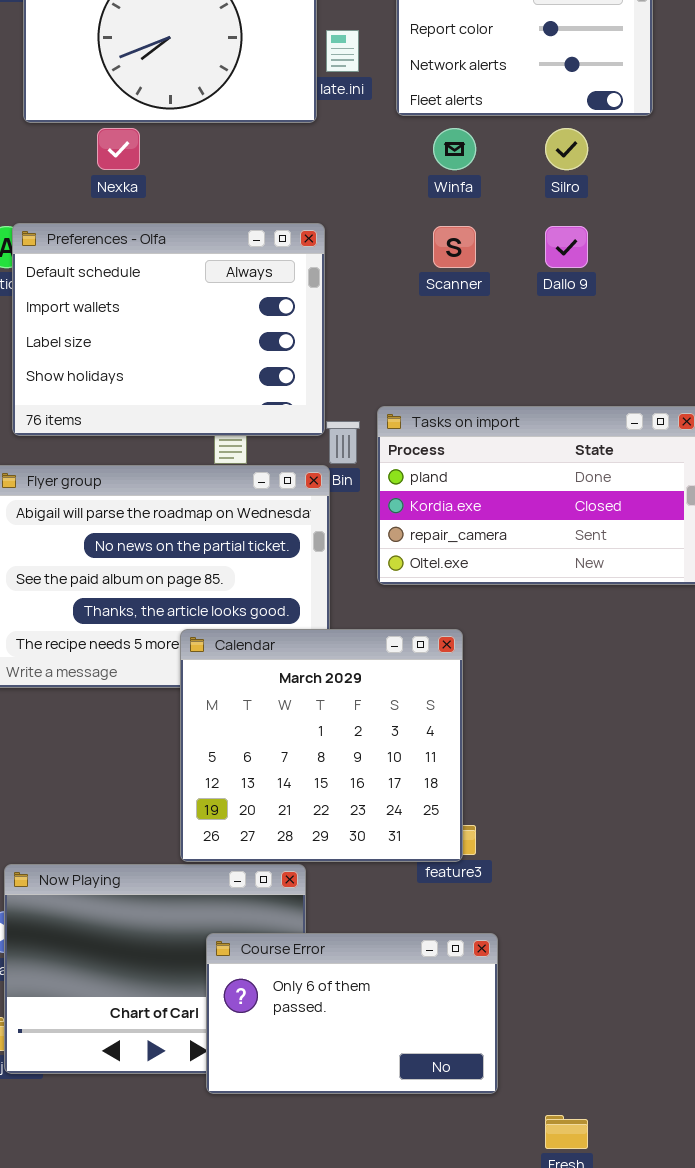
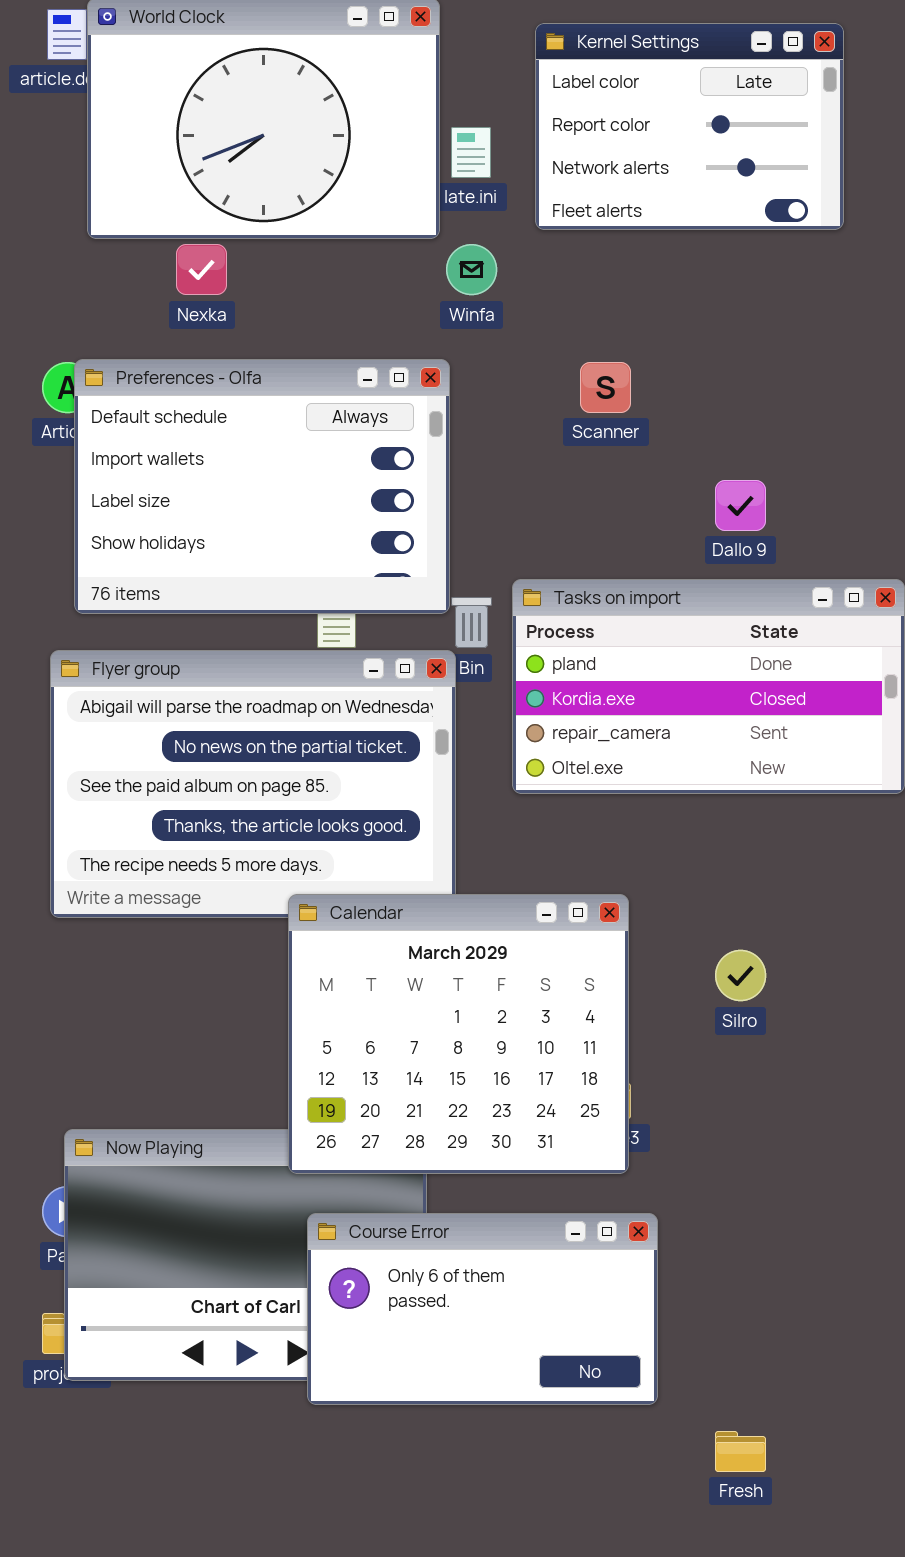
Winfa: [433,128,476,170] -> [446,244,497,295], moved
Silro: [545,128,588,170] -> [715,950,766,1001], moved
Dallo 9: [545,226,588,268] -> [715,480,766,531], moved
Calendar: [180,629,463,862] -> [288,894,629,1174], moved

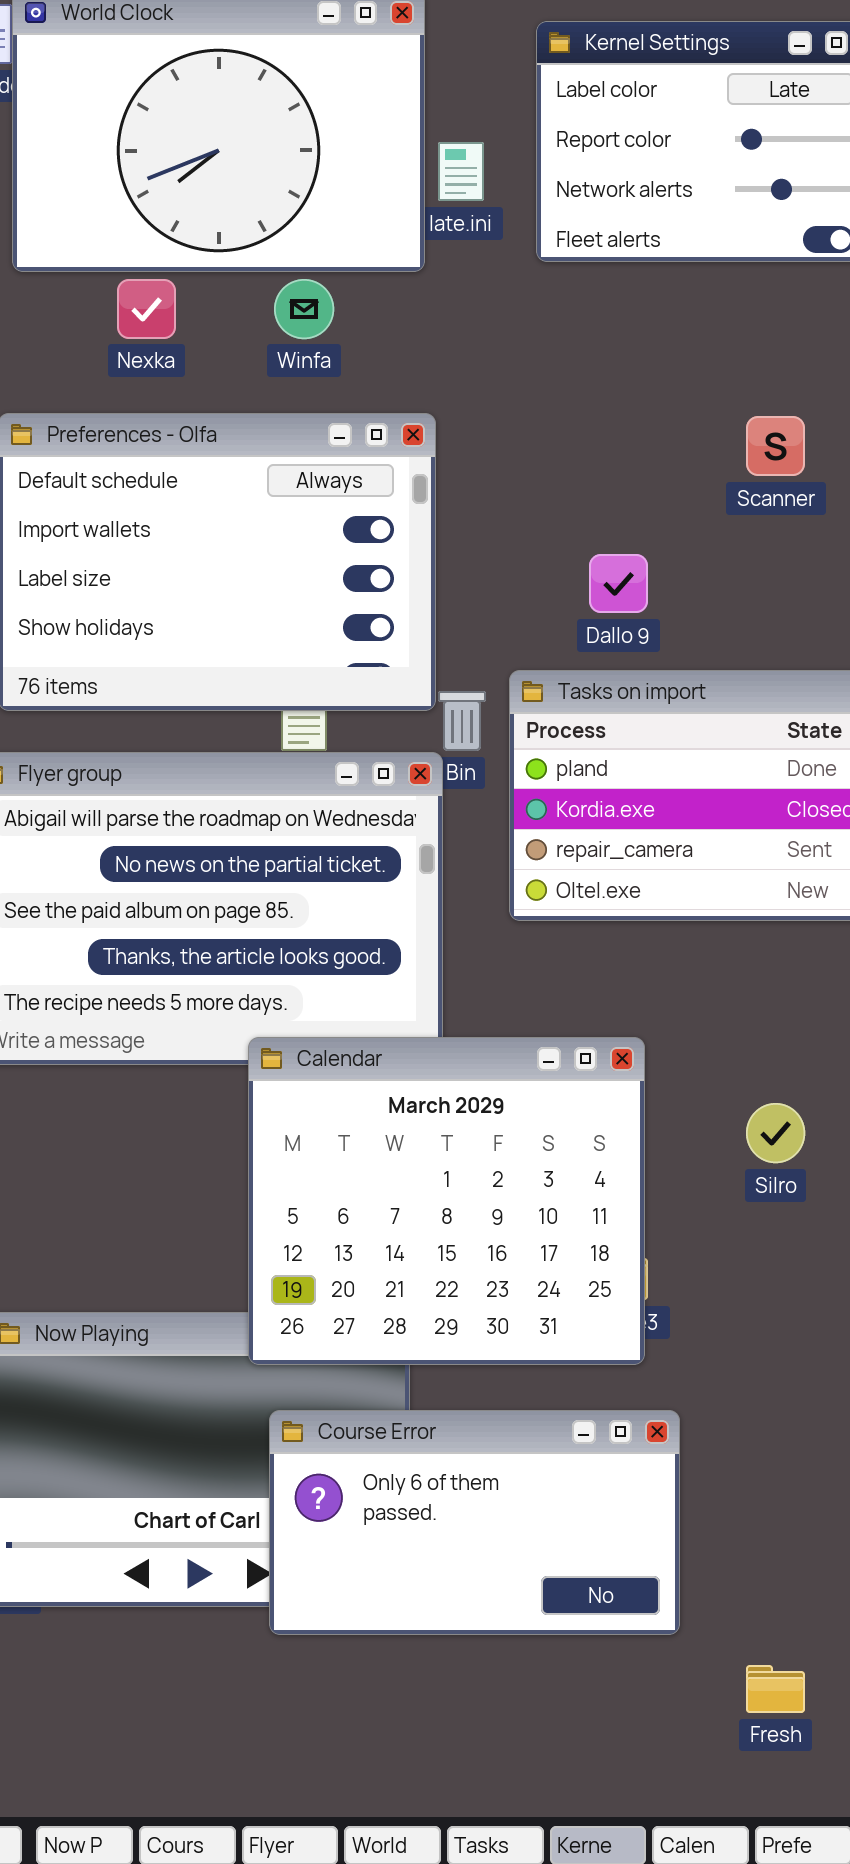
Winfa: [446,244,497,295] -> [274,279,334,339], moved
Scanner: [580,362,631,413] -> [746,416,805,476], moved
Dallo 9: [715,480,766,531] -> [589,554,648,613], moved

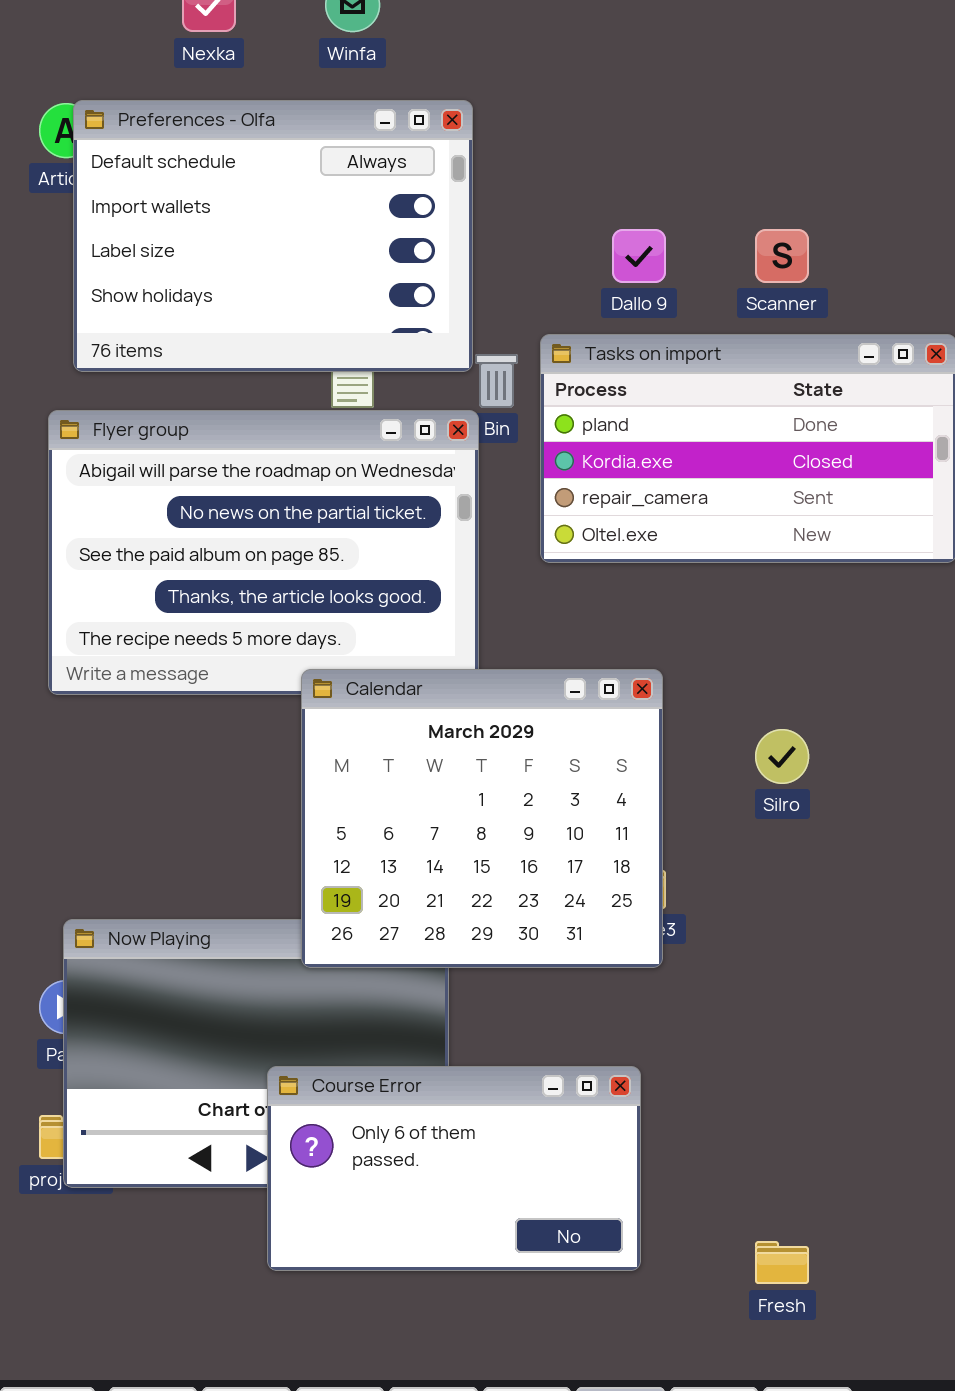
Scanner: [746,416,805,476] -> [755,229,809,283], moved
Course Error: [269,1410,680,1635] -> [267,1066,641,1271], moved

